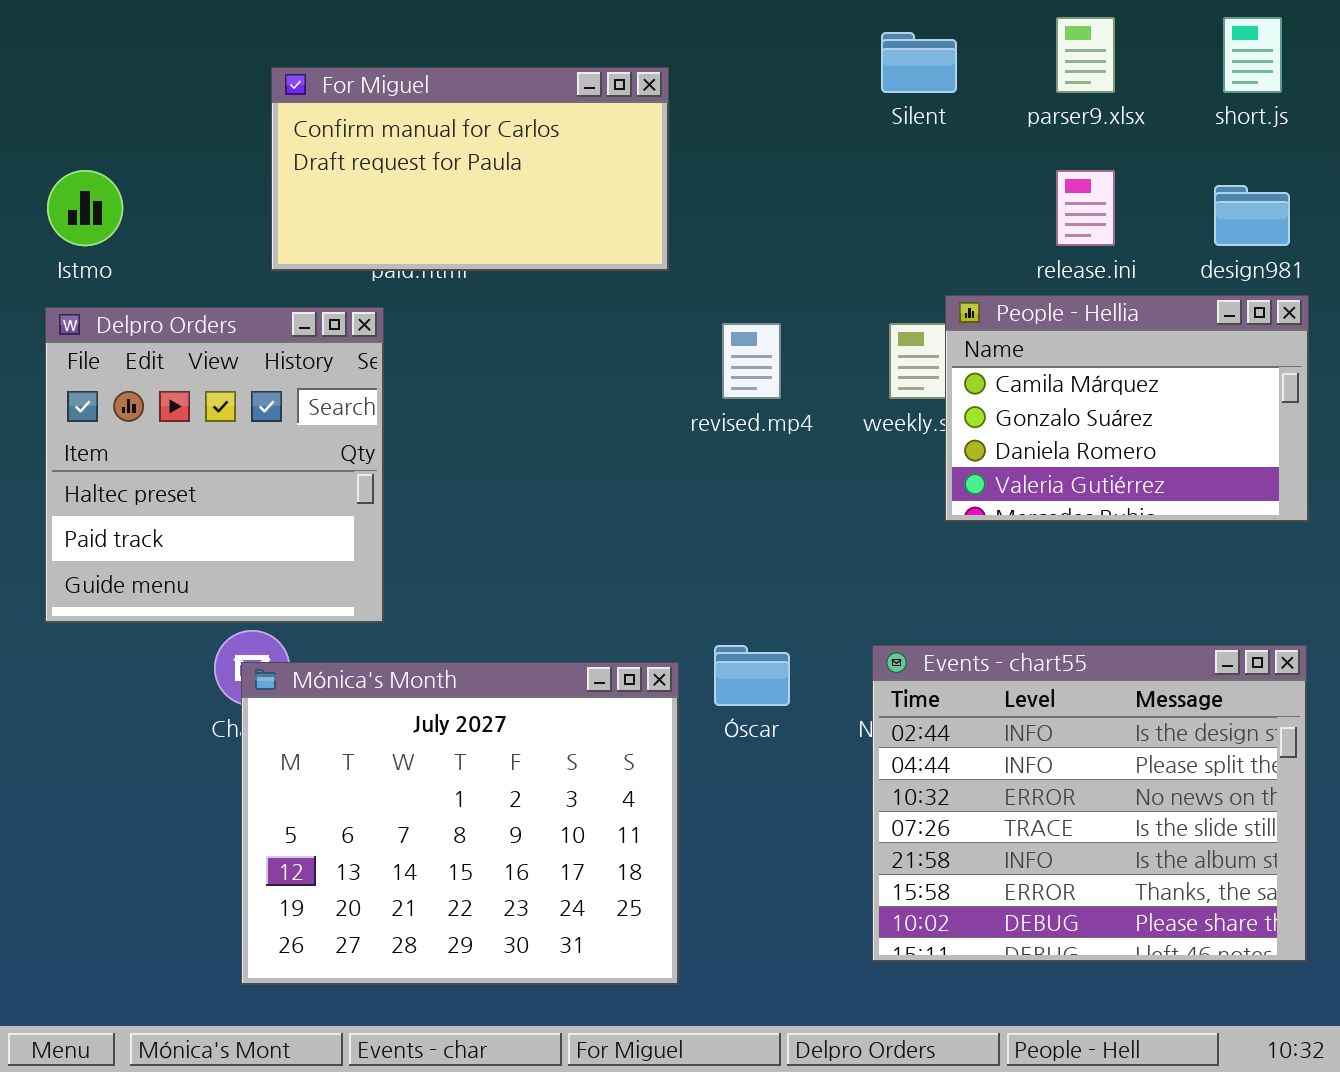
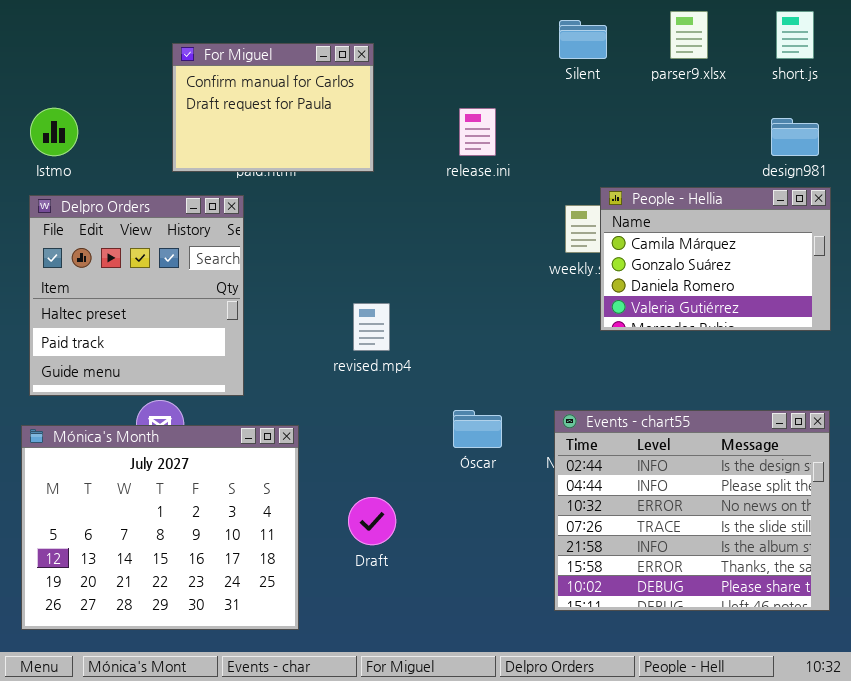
For Miguel: [271,67,669,271] -> [172,43,374,172], resized
release.ini: [1056,170,1115,246] -> [459,108,496,156], moved
revised.mp4: [722,323,781,399] -> [353,303,390,351], moved
Mónica's Month: [241,662,679,985] -> [21,425,299,630], moved

